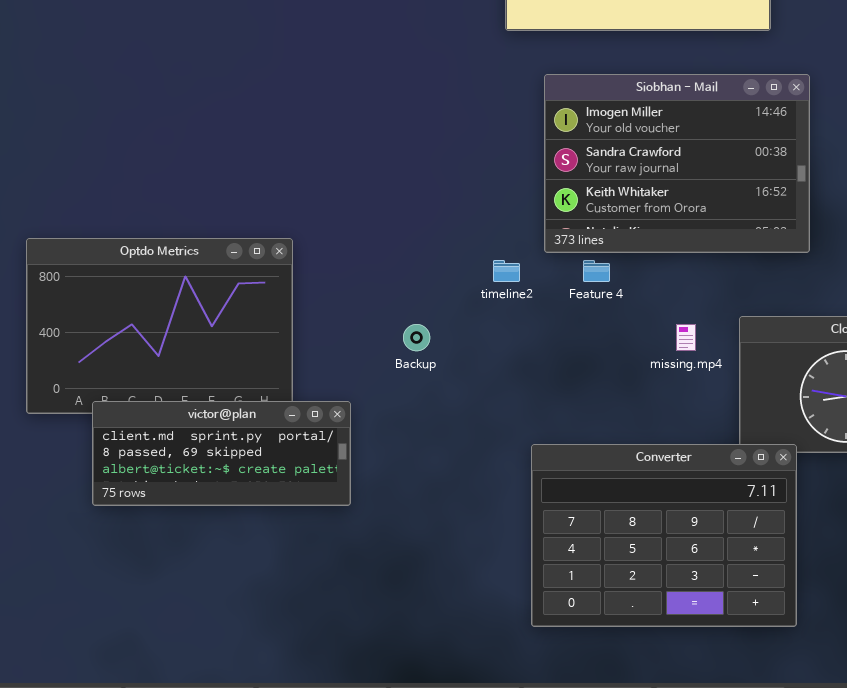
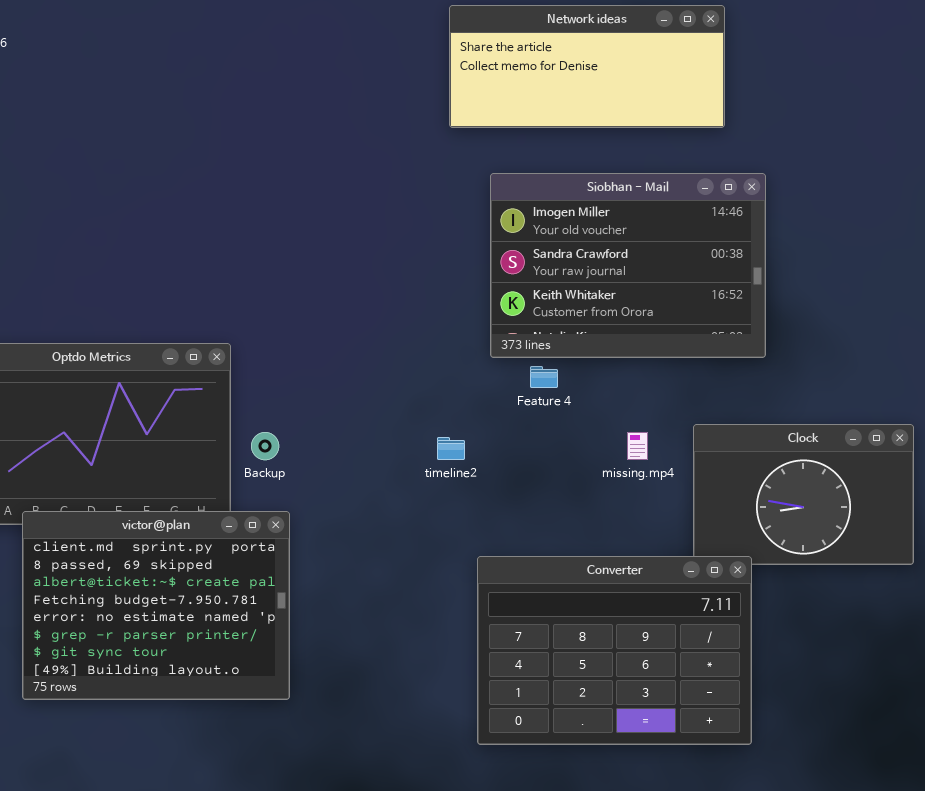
timeline2: [493,260,520,282] -> [437,437,465,460], moved
Backup: [403,324,430,351] -> [251,432,279,460], moved
victor@plan: [92,401,351,506] -> [22,511,290,700], resized

